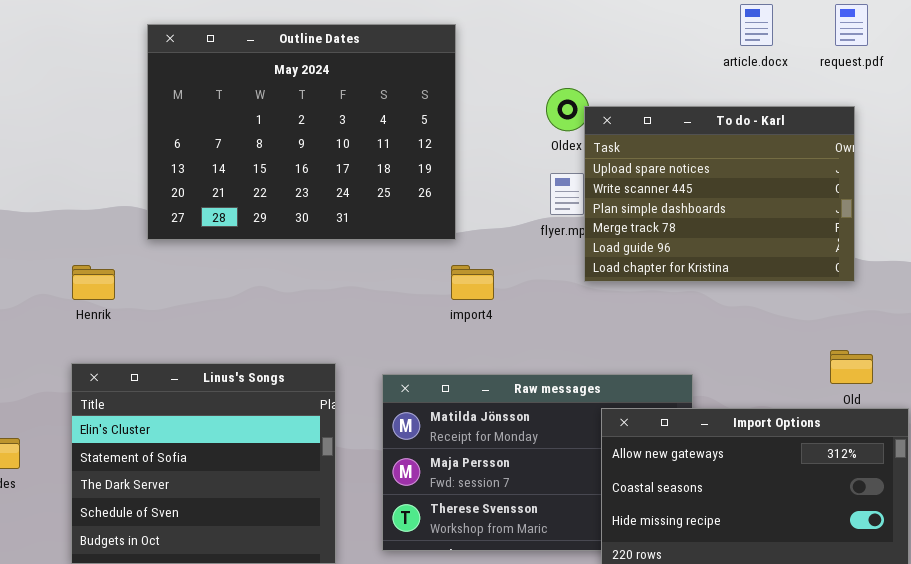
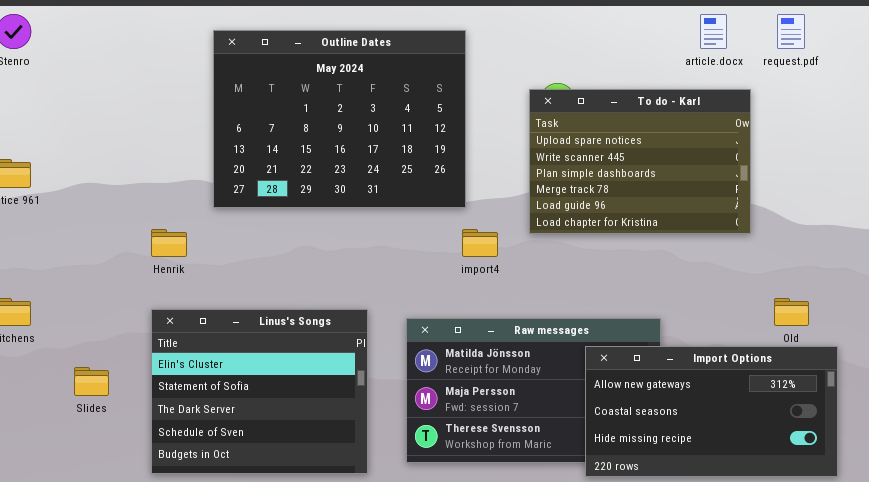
To do - Karl: [584,106,855,282] -> [529,89,751,234], moved

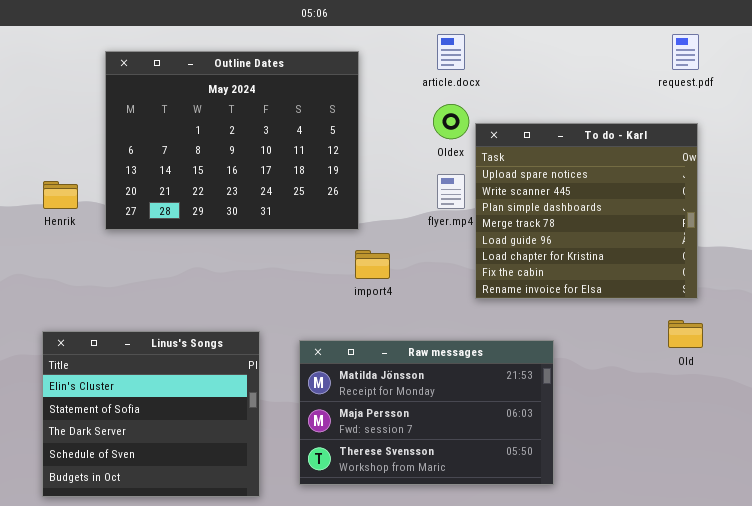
article.docx: [700,14,727,49] -> [437,34,465,70], moved
To do - Karl: [529,89,751,234] -> [475,123,698,299], moved, resized
Henrik: [151,229,187,257] -> [43,181,78,209], moved
Import Options: [585,346,838,477] -> none, closed

